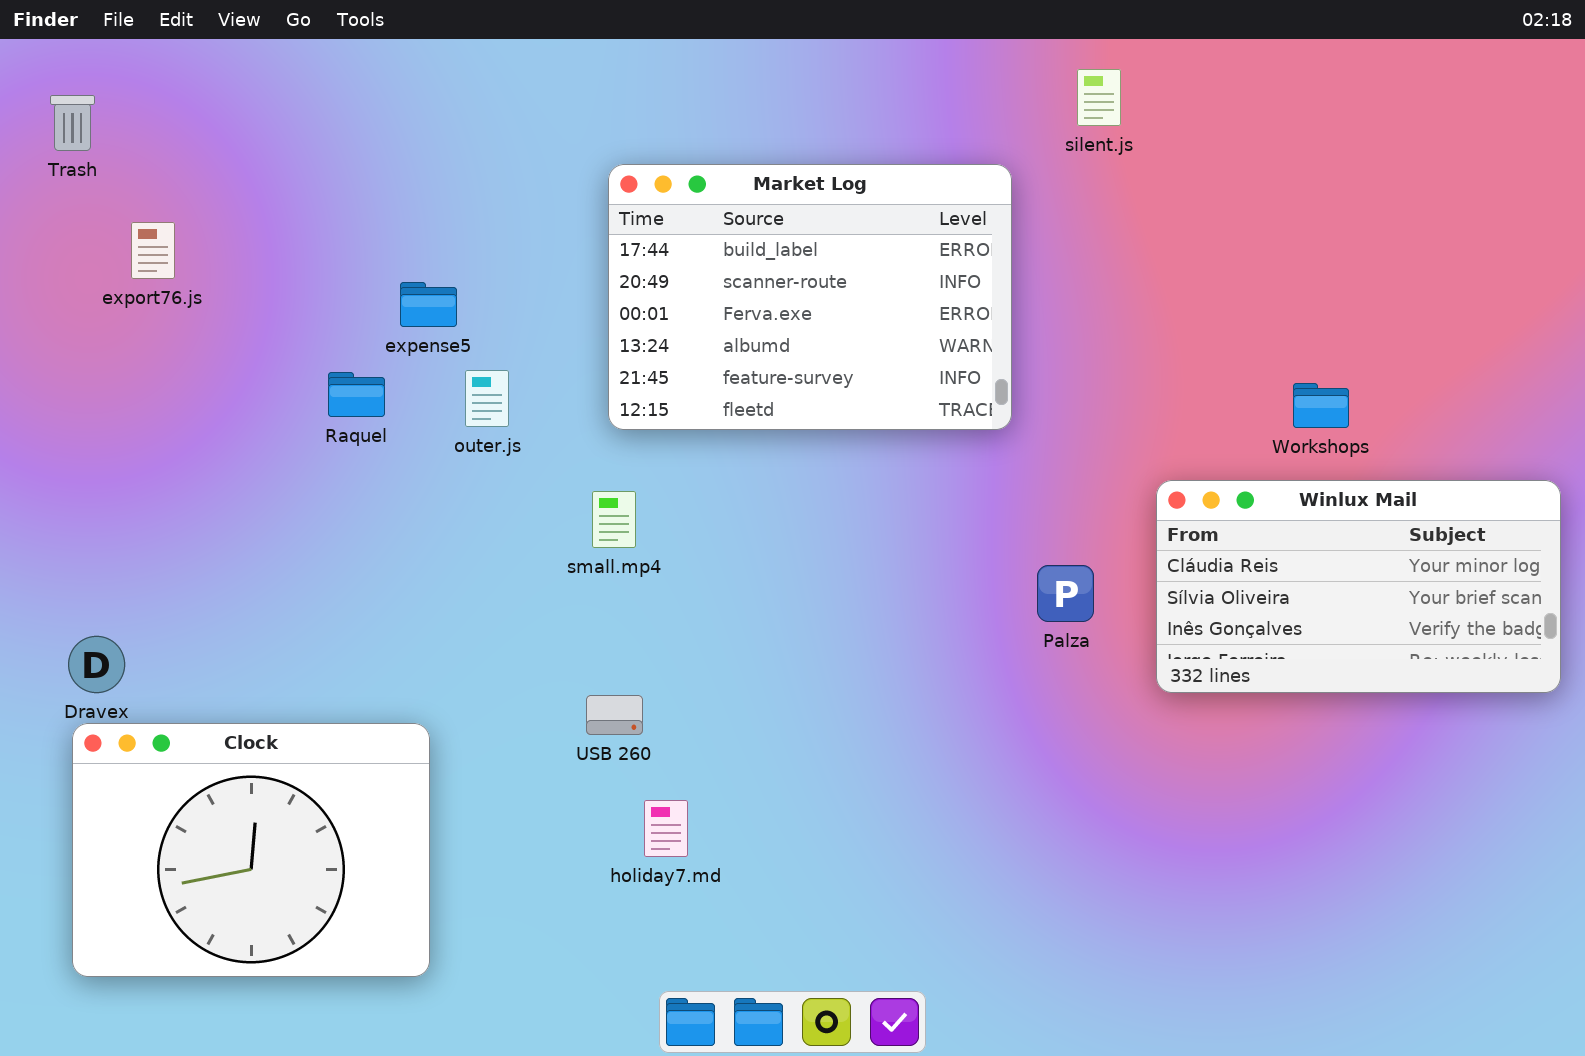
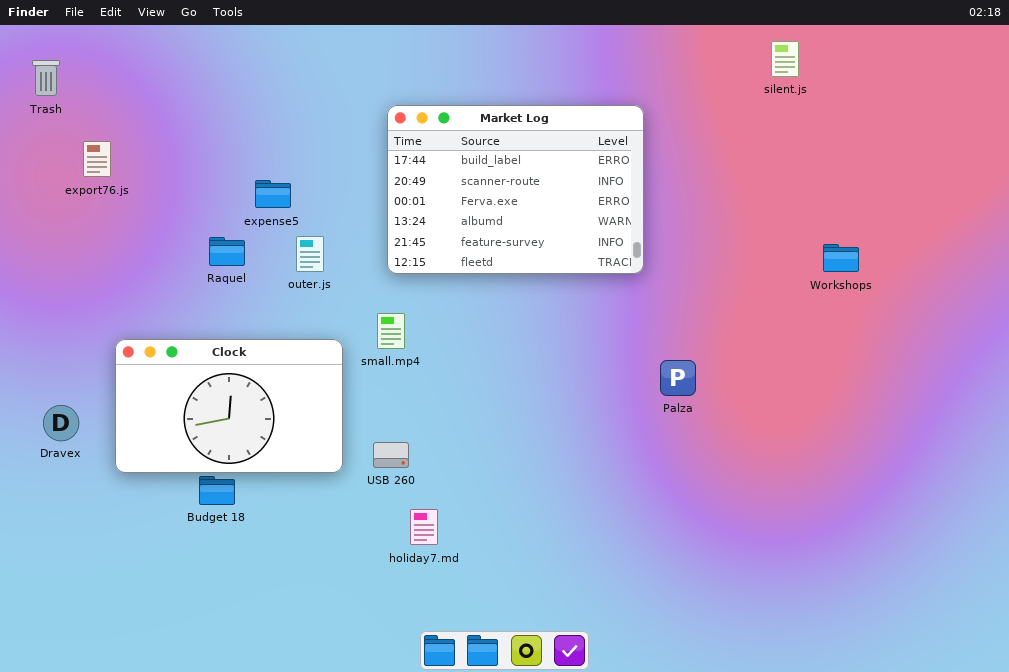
silent.js: [1077,69,1121,126] -> [771,41,799,77], moved
Winlux Mail: [1156,480,1561,693] -> none, closed
Clock: [72,723,430,977] -> [115,339,343,473], moved, resized

